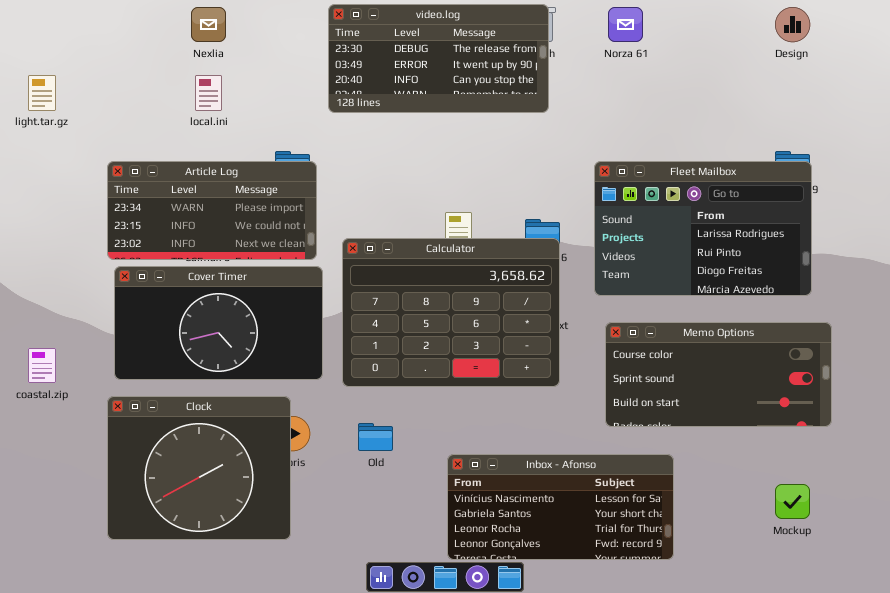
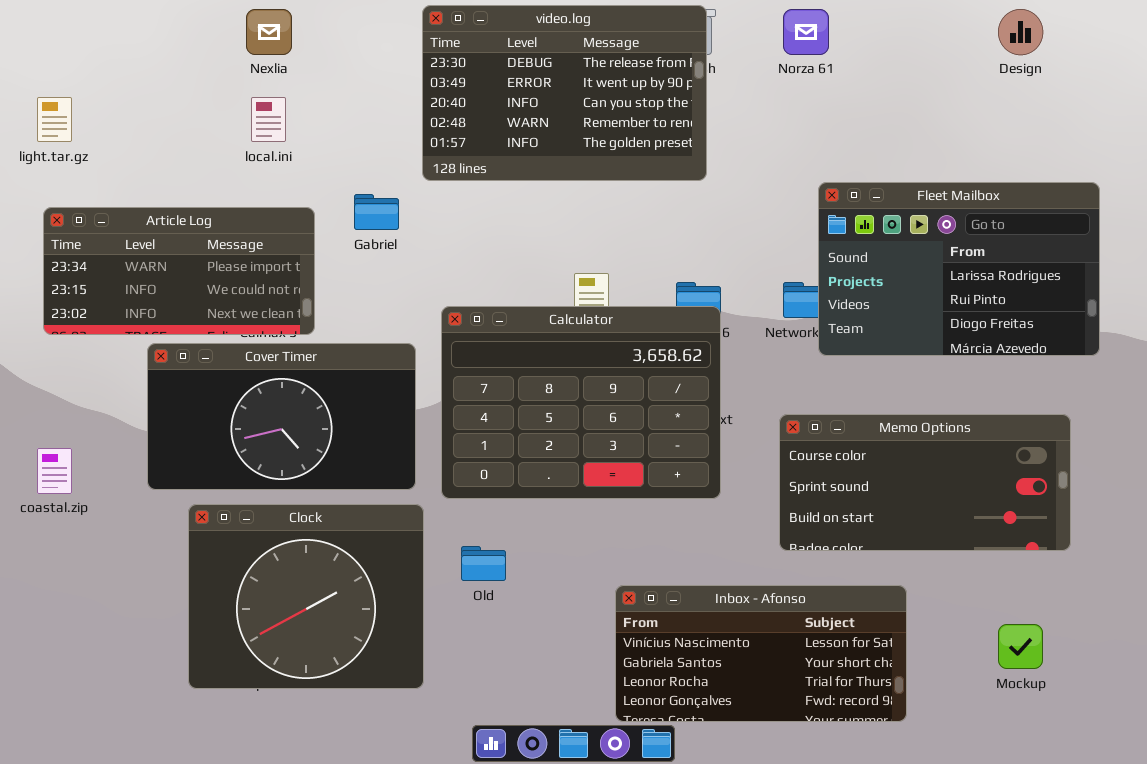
video.log: [328,4,549,113] -> [422,5,707,181], resized
Article Log: [107,161,317,260] -> [43,207,315,335], moved
Fleet Mailbox: [594,161,812,296] -> [818,182,1100,356], moved
Clock: [107,396,291,540] -> [188,504,424,689], moved
Inbox - Afonso: [447,454,674,560] -> [615,585,907,722], moved

